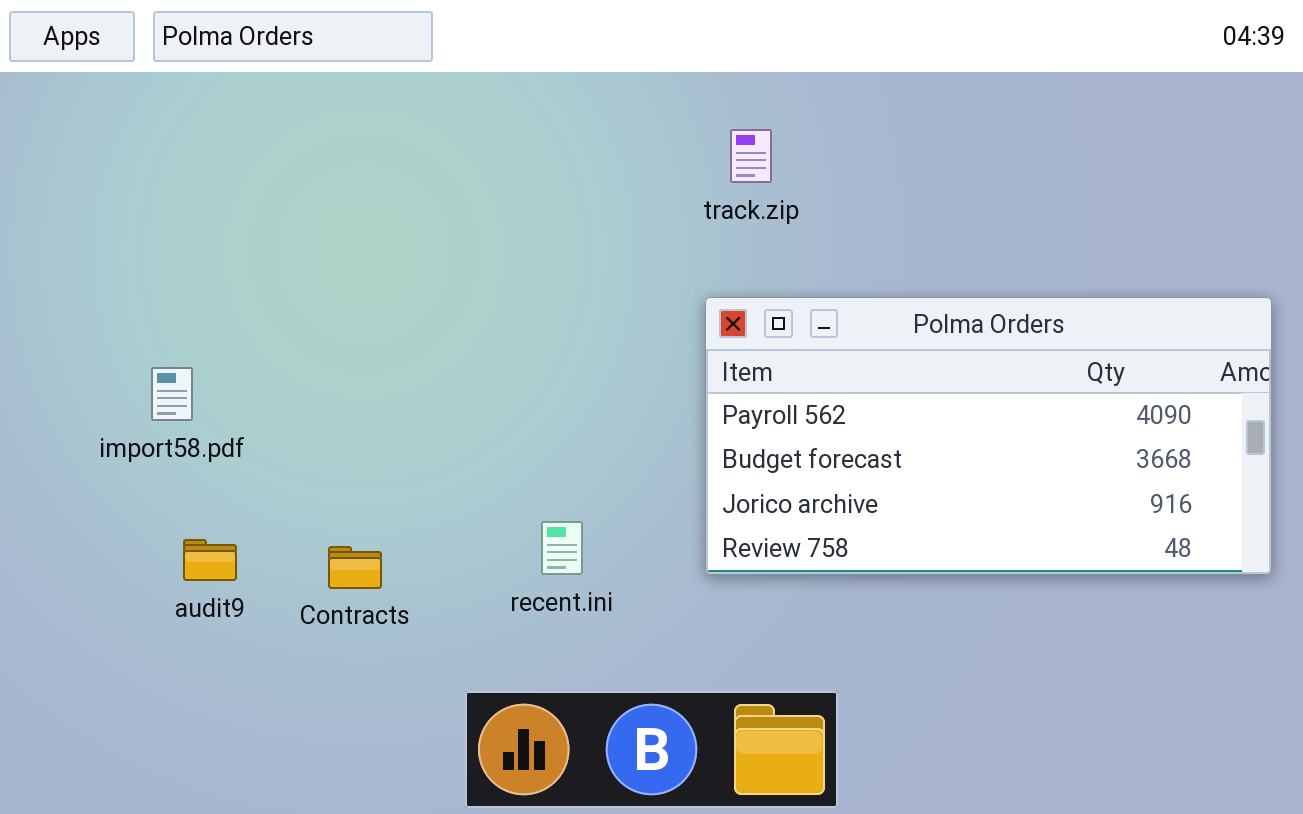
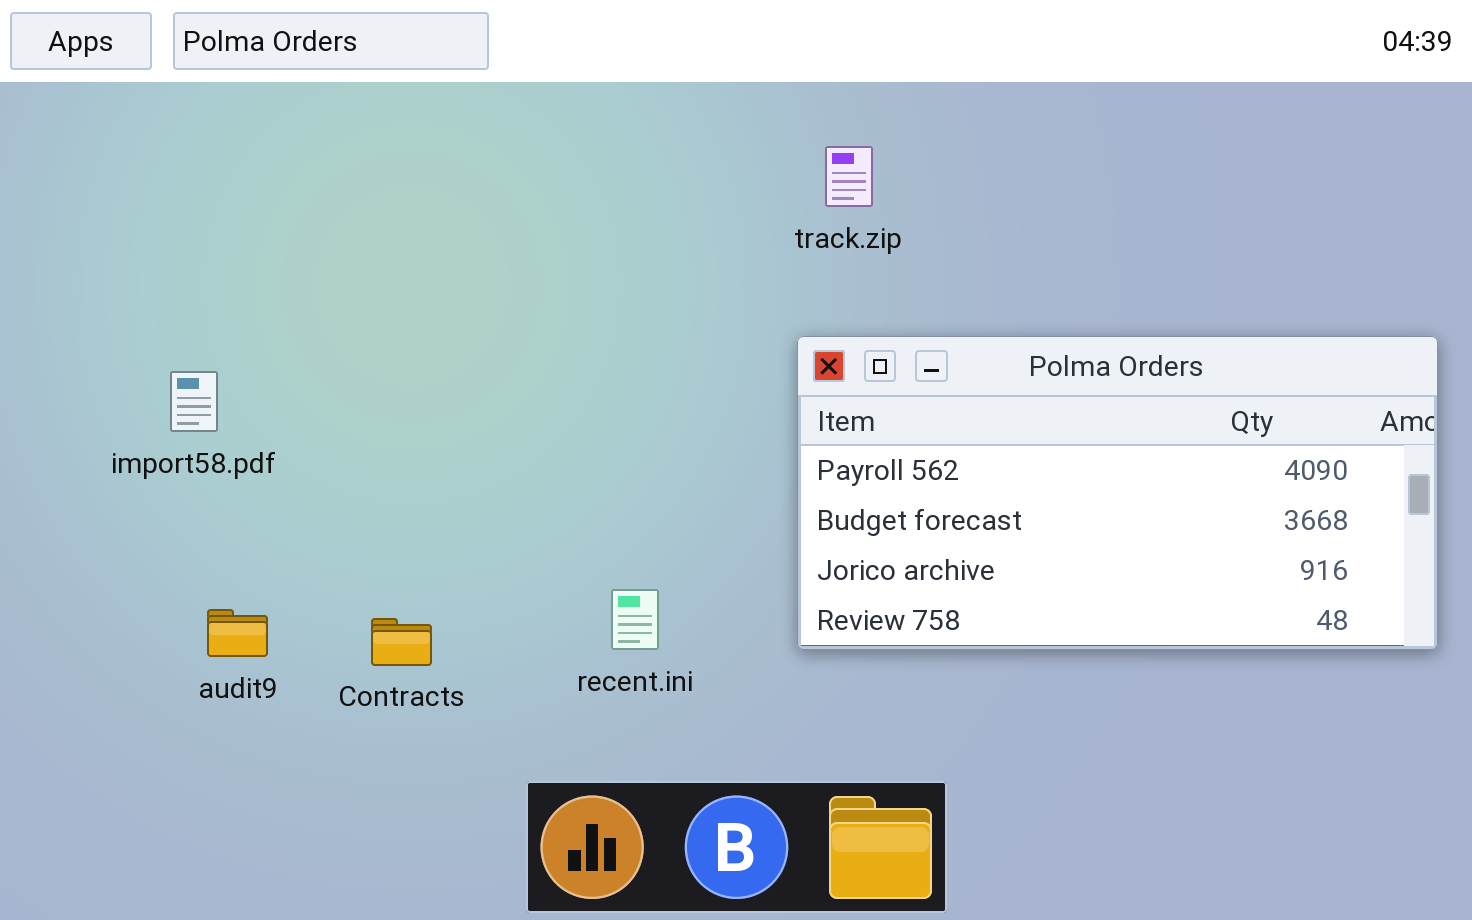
import58.pdf: [151,367,193,421] -> [170,371,218,432], moved

